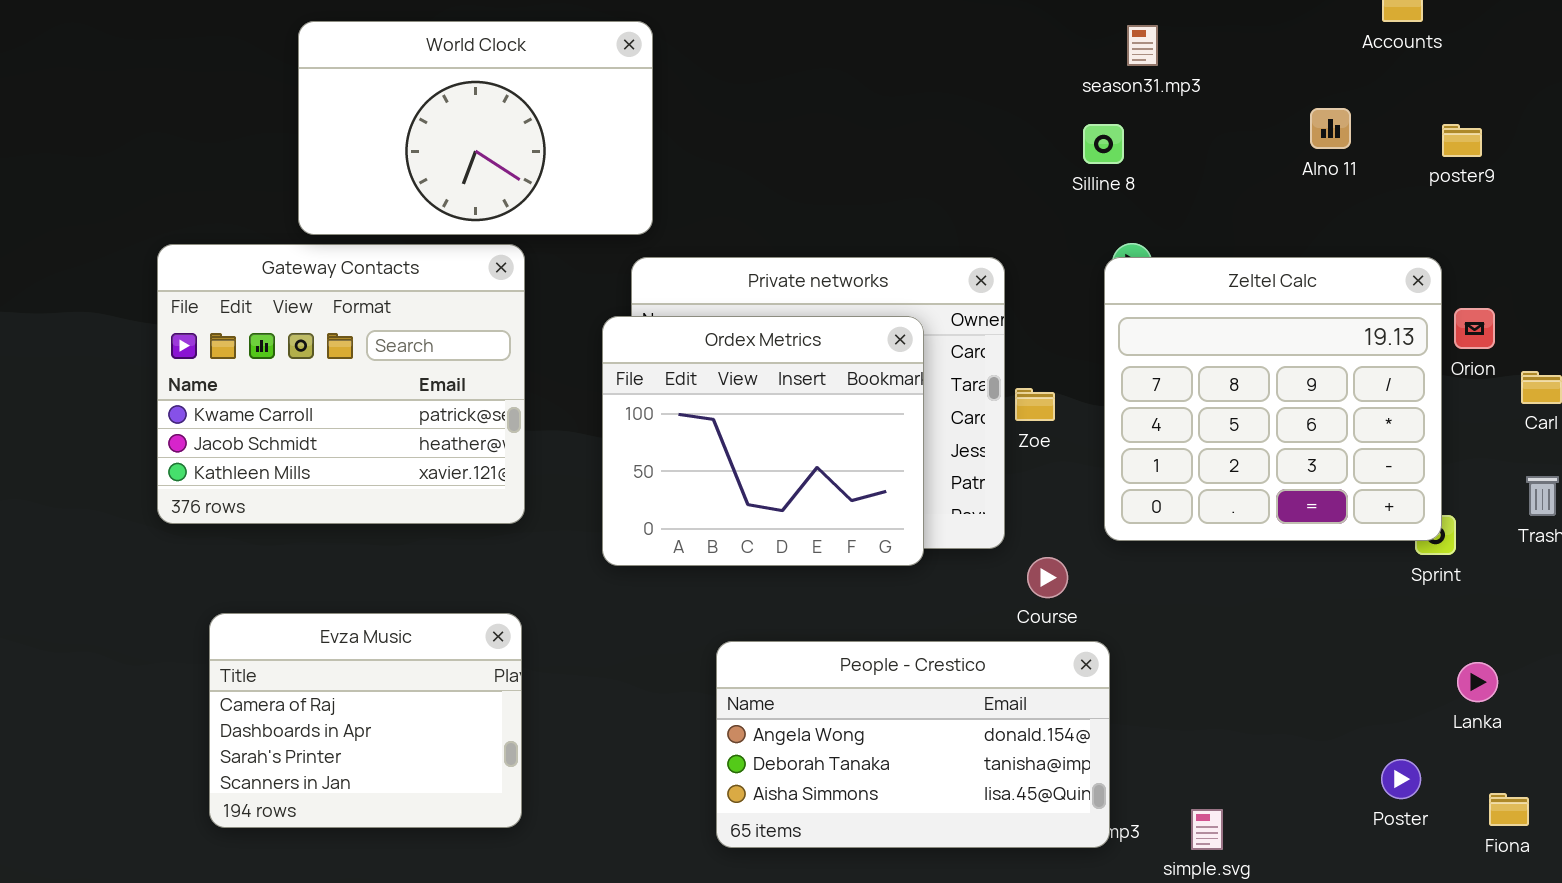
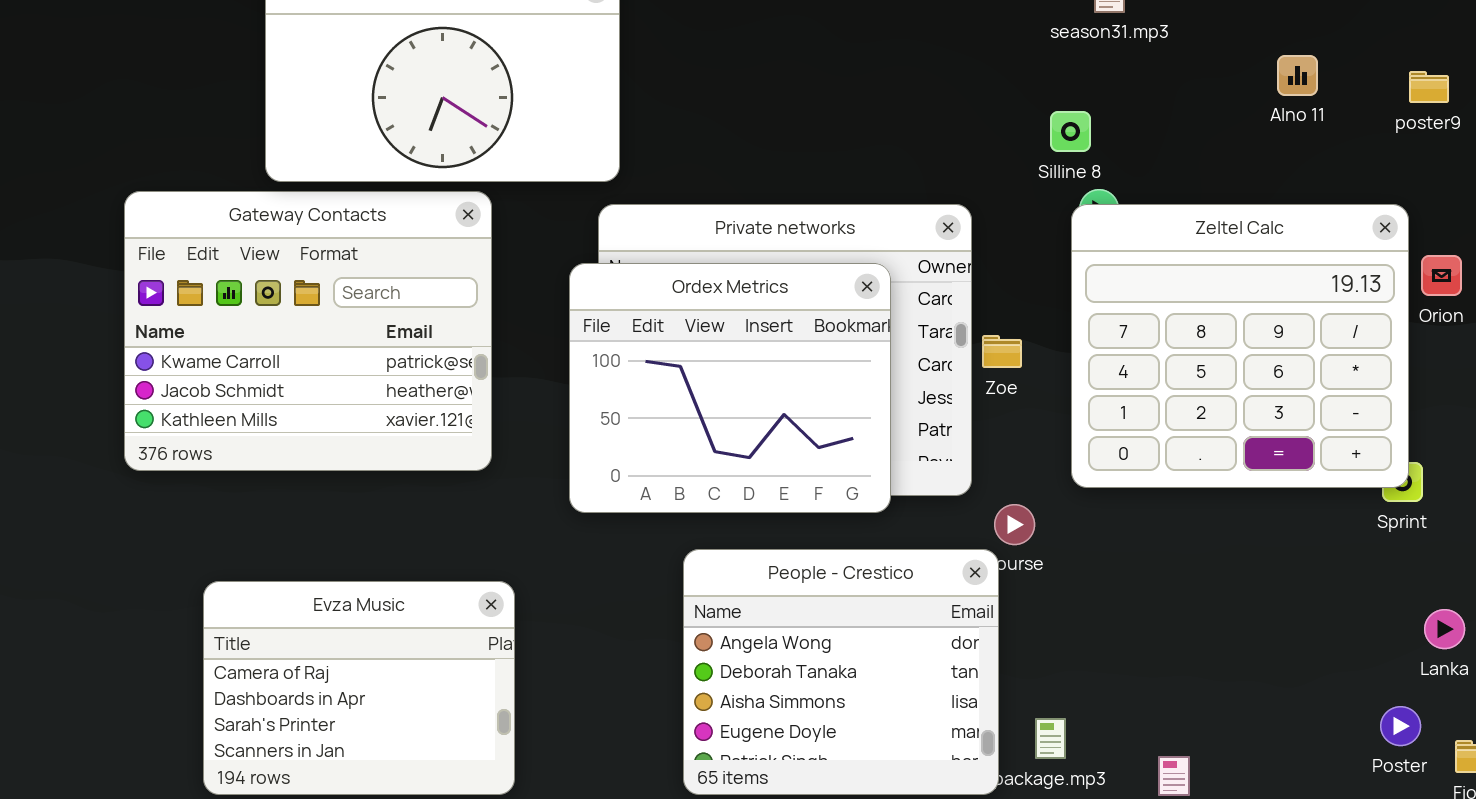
Silline 8: [1083,124,1124,164] -> [1050,111,1091,152], moved
Evza Music: [209,613,522,828] -> [203,581,515,795], moved
People - Crestico: [716,641,1110,848] -> [683,549,999,795], resized
Poster: [1381,759,1421,799] -> [1380,706,1421,746], moved

